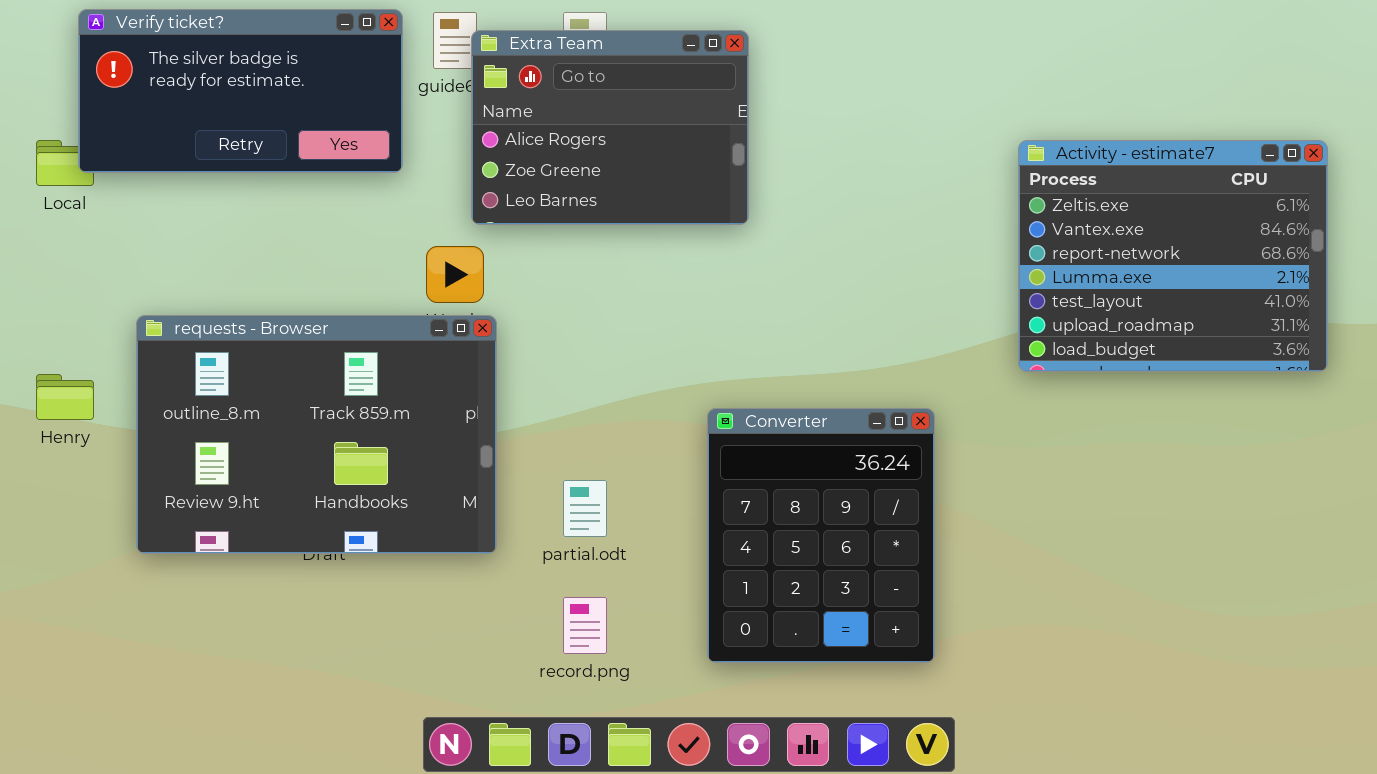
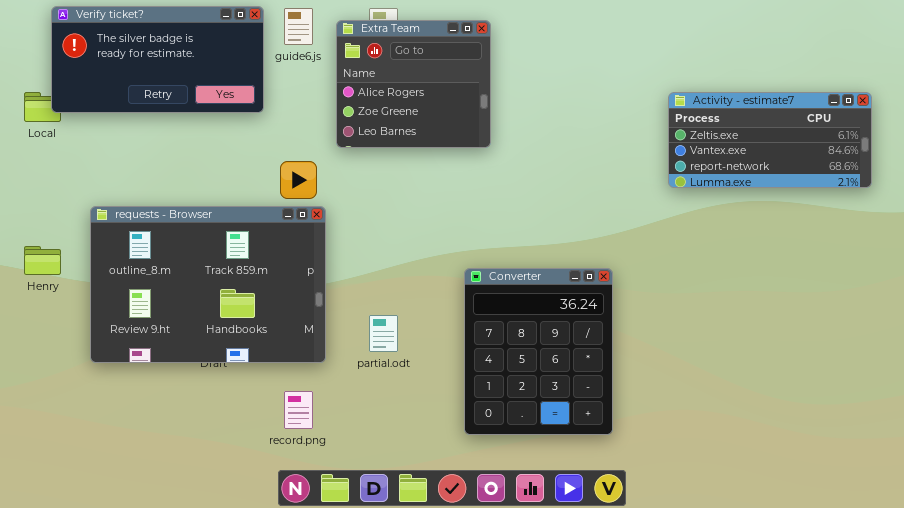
Extra Team: [471,30,749,225] -> [336,20,491,148], resized
Activity - estimate7: [1018,140,1328,372] -> [668,92,872,188], resized
record.png: [563,597,607,654] -> [284,391,313,429], moved

